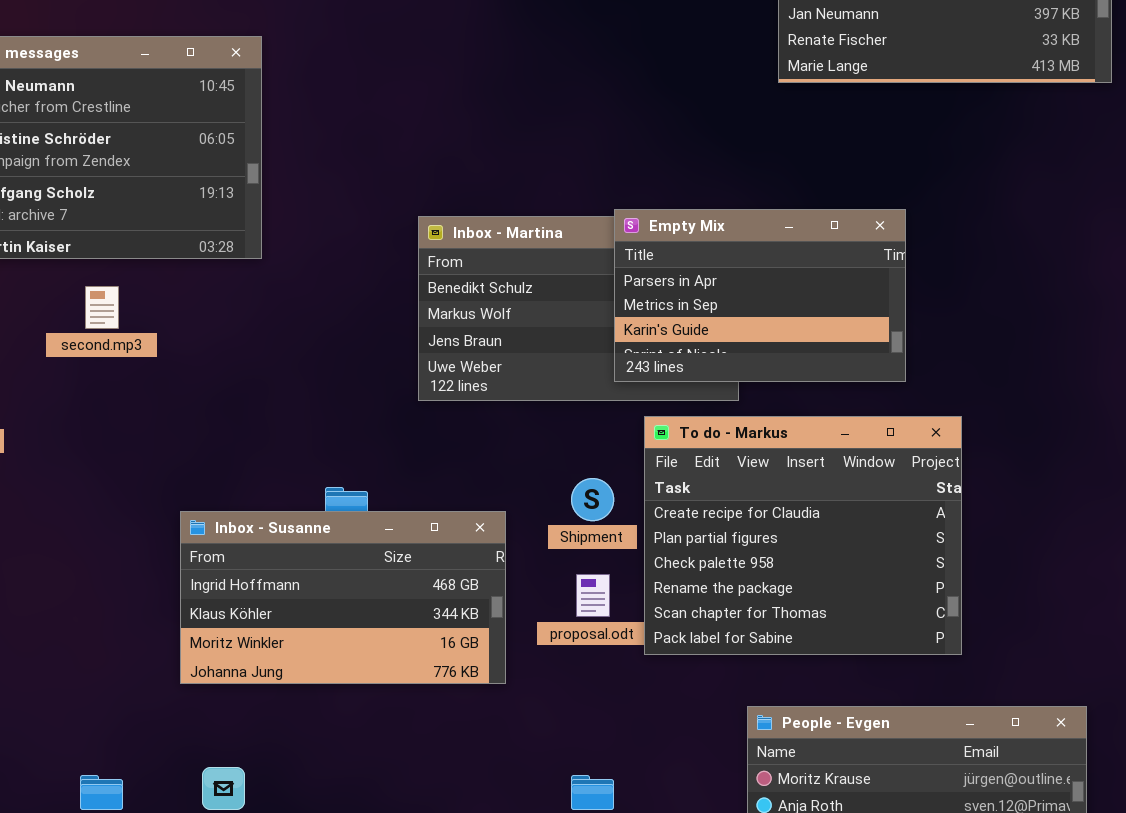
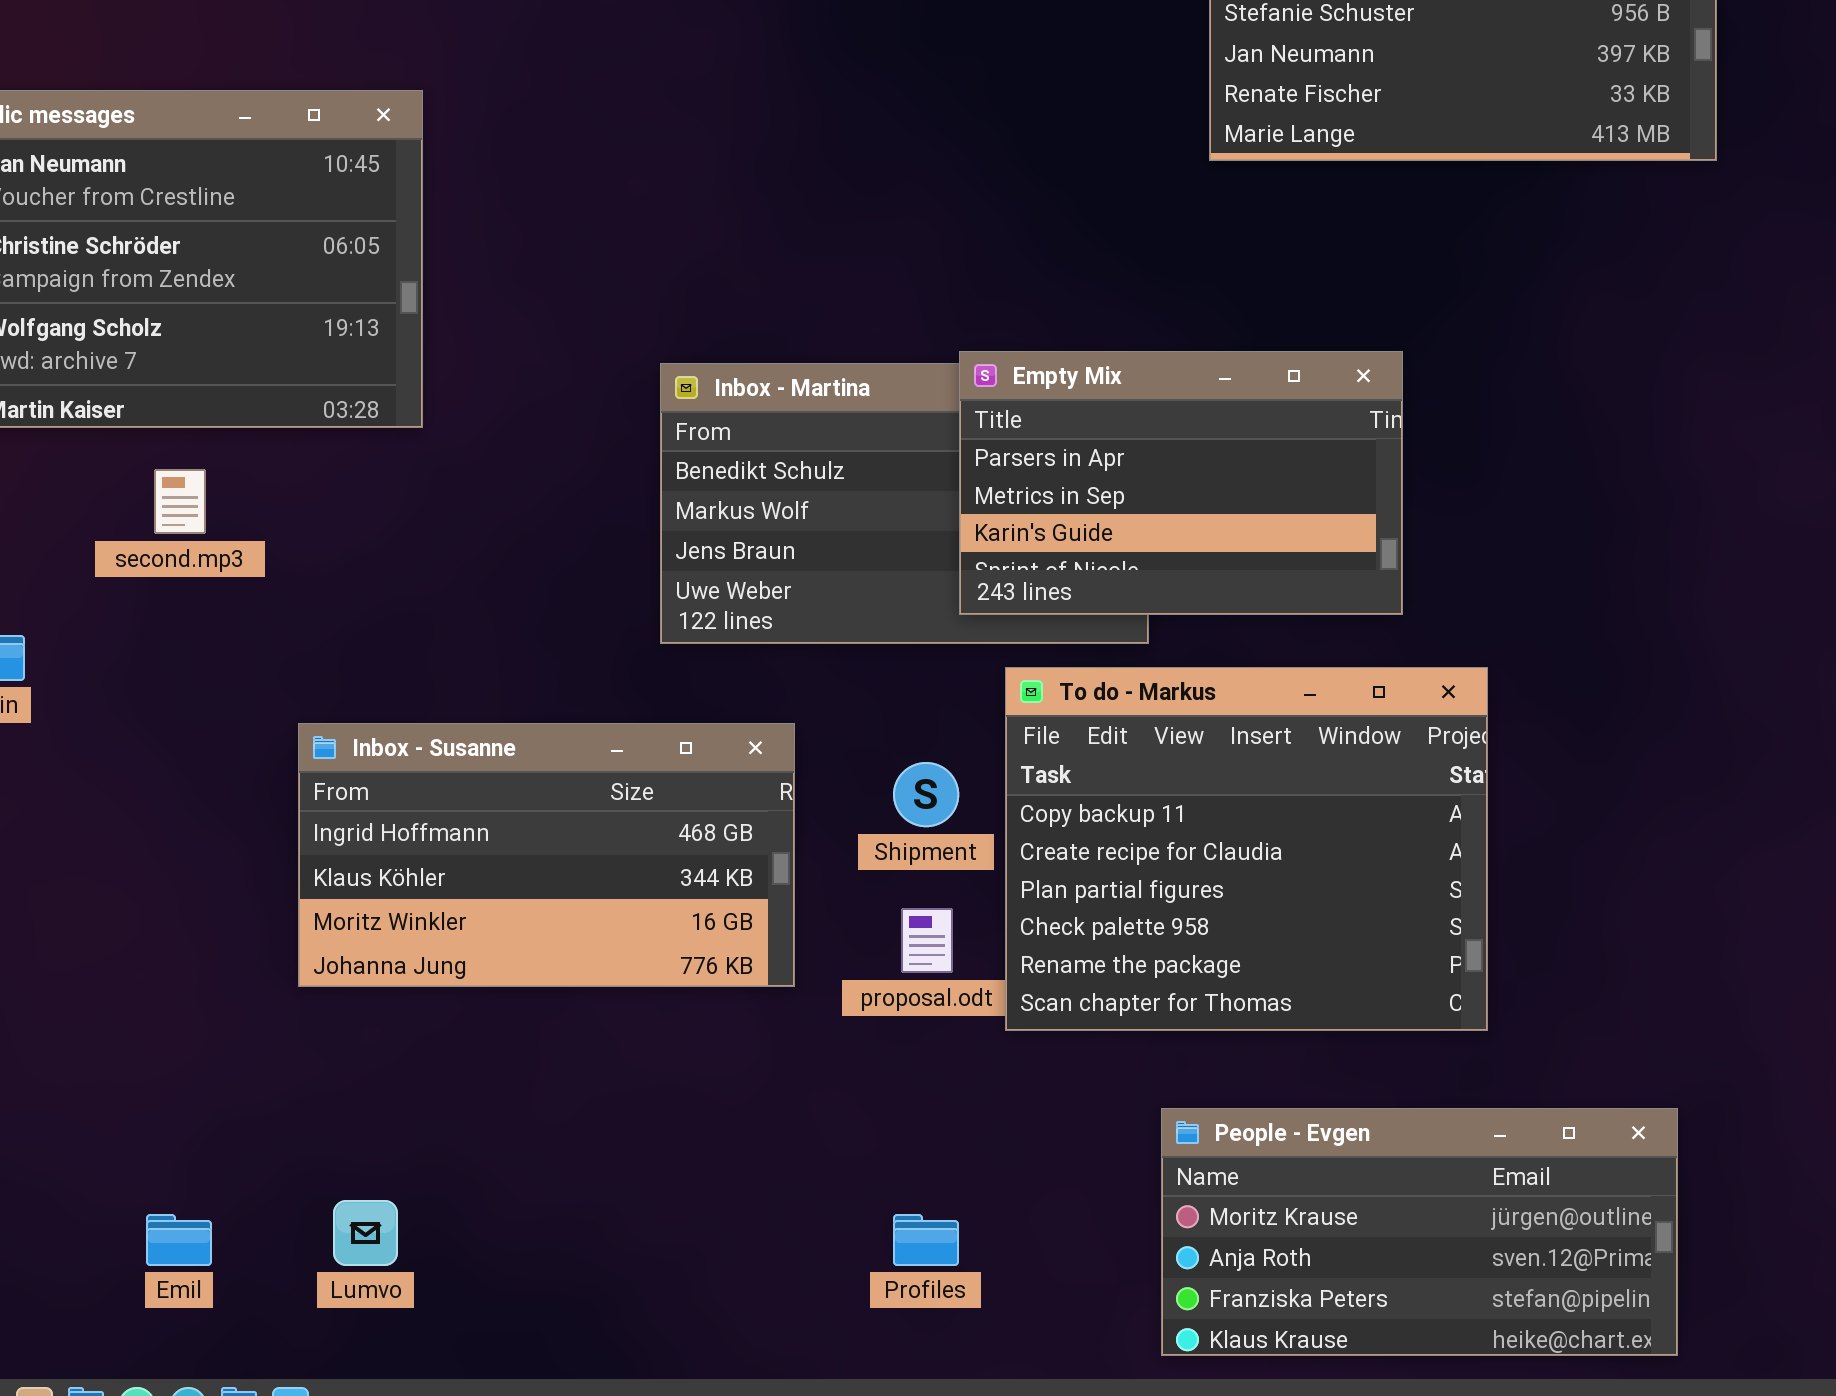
To do - Markus: [644,416,962,655] -> [1005,667,1488,1031], scrolled up 1 row
Inbox - Susanne: [180,511,506,684] -> [298,723,795,987], moved

